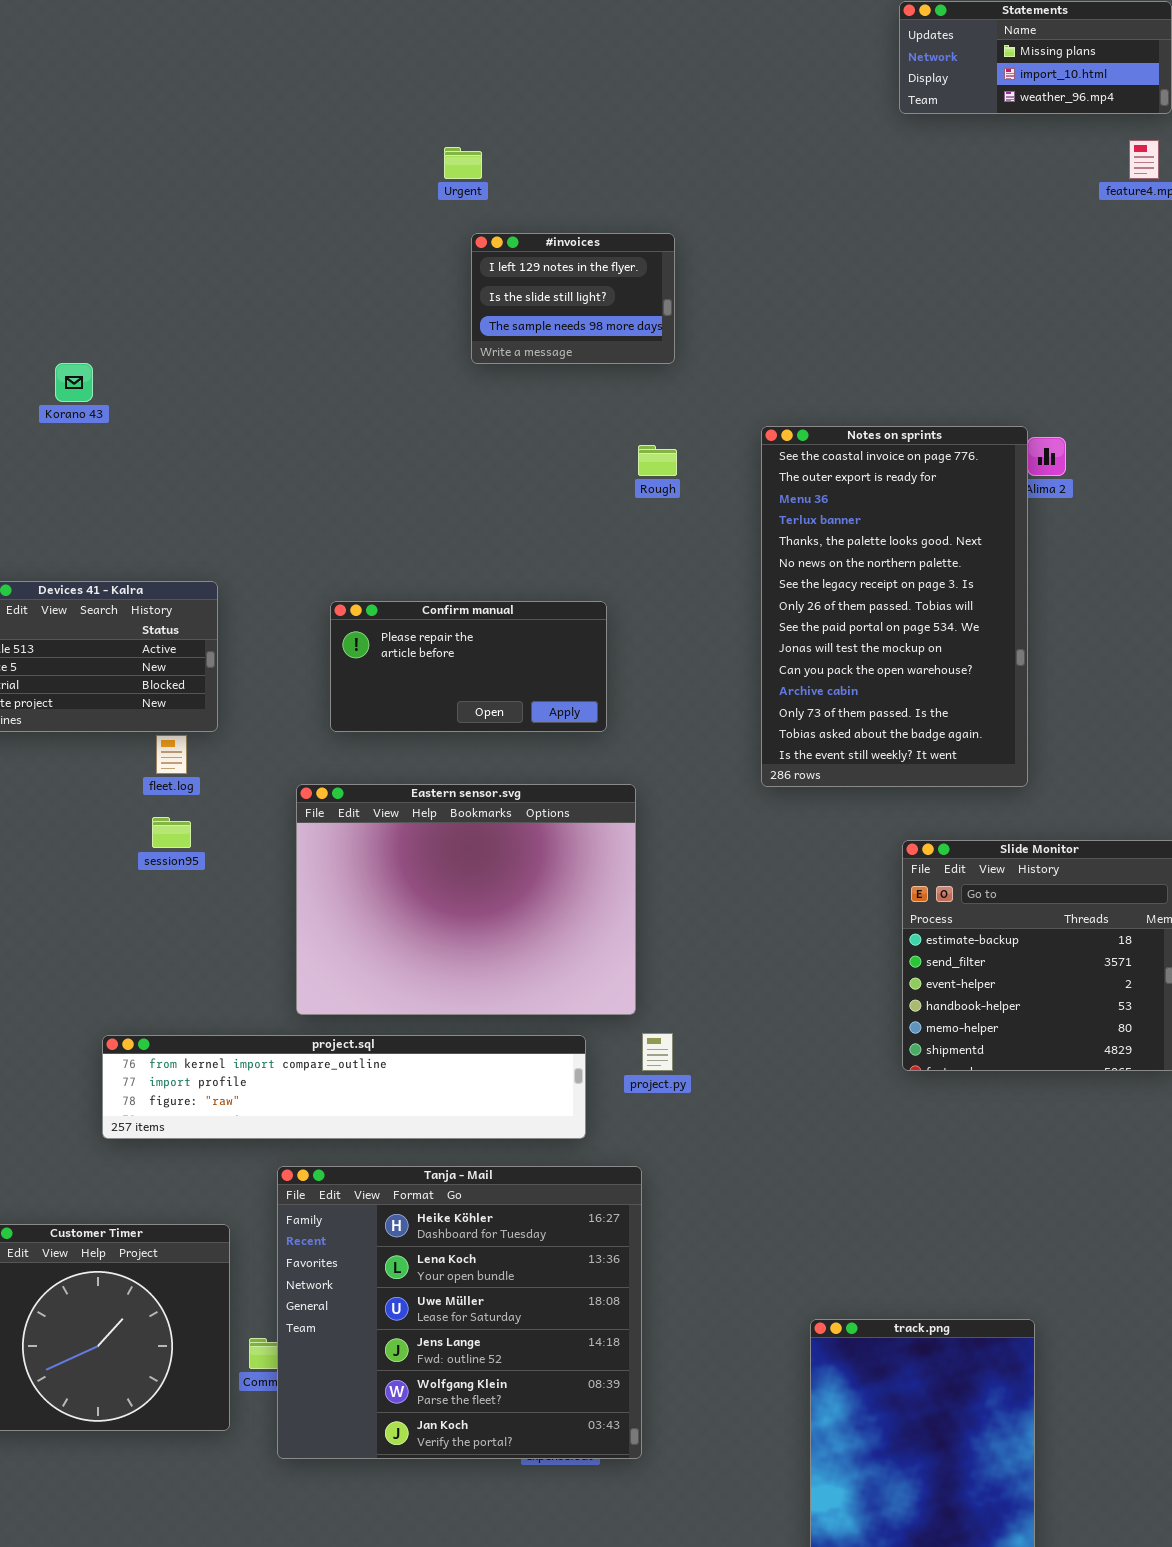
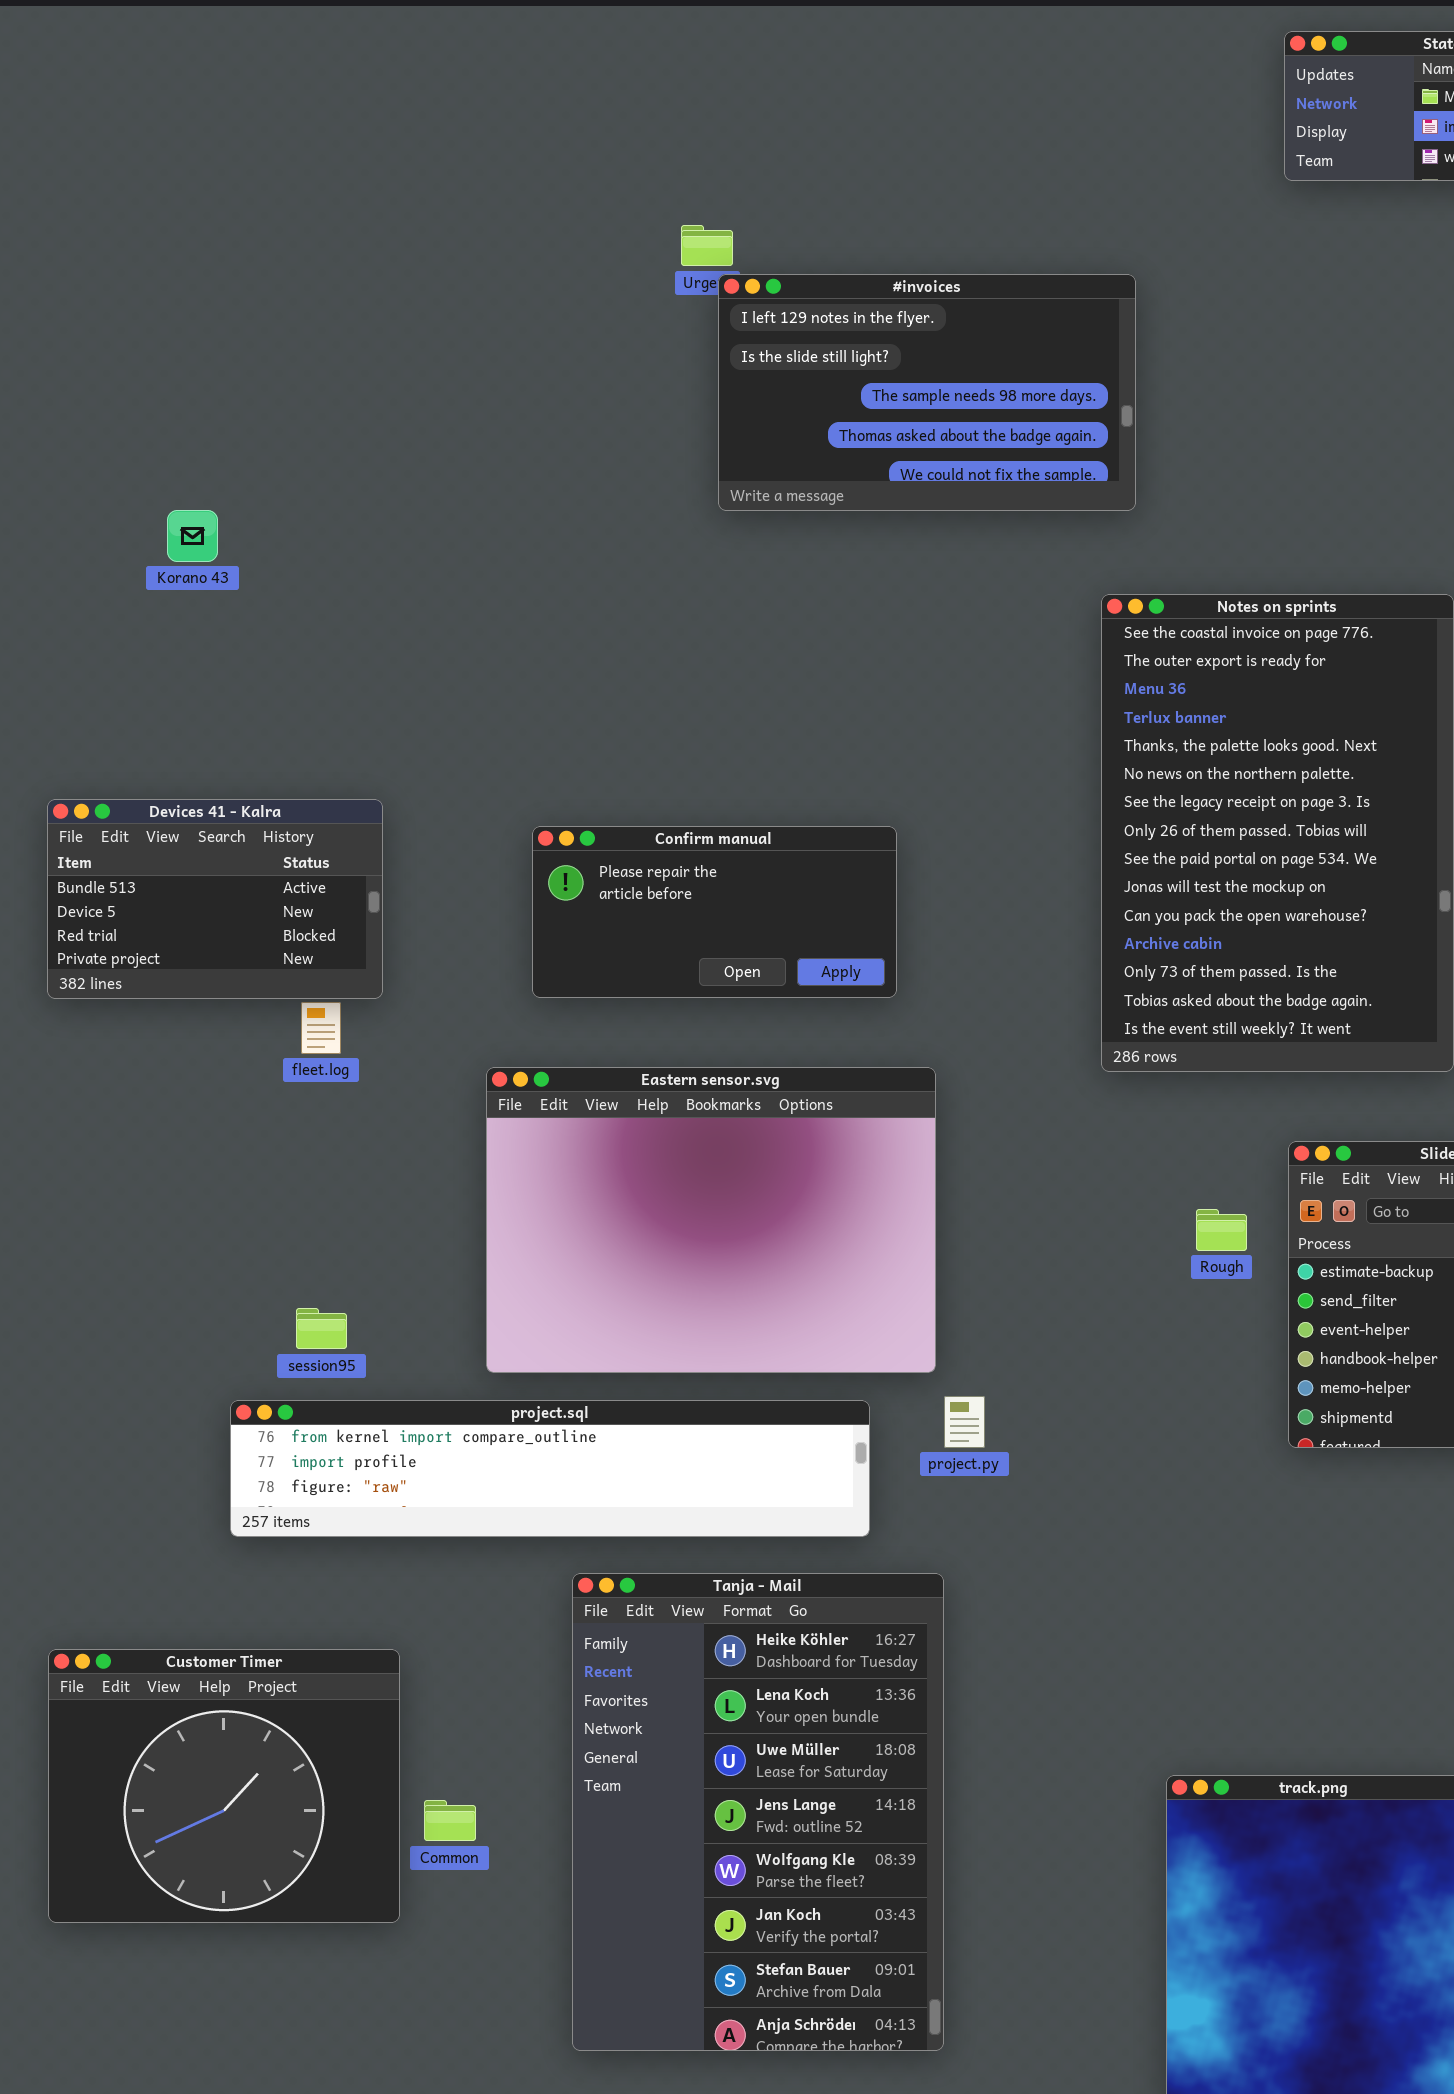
#invoices: [471,233,675,364] -> [718,274,1136,511], resized
Rough: [638,445,677,476] -> [1196,1209,1247,1251], moved
session95: [152,817,191,848] -> [296,1308,347,1349], moved
Tanja - Mail: [277,1166,642,1459] -> [572,1573,944,2051], resized

